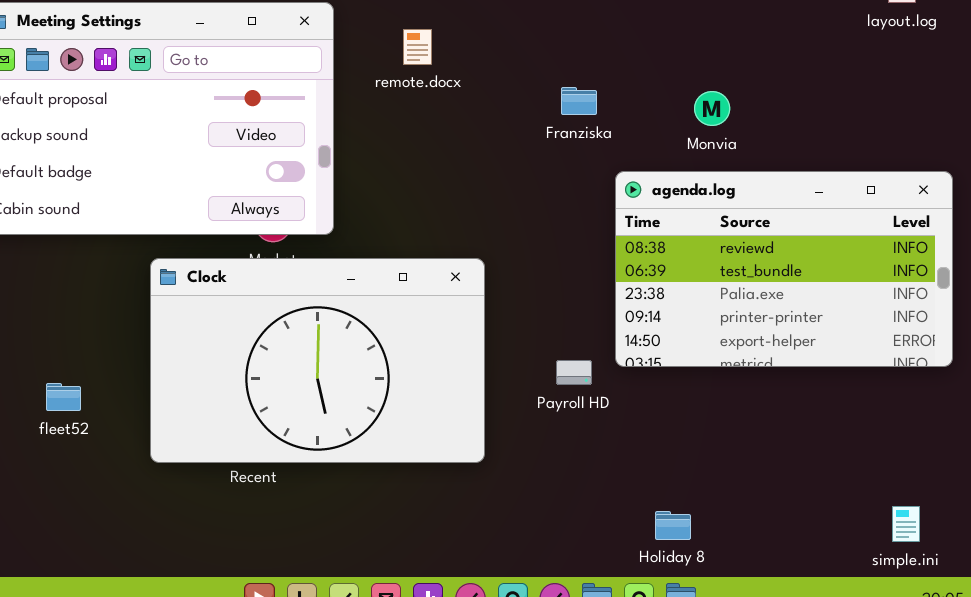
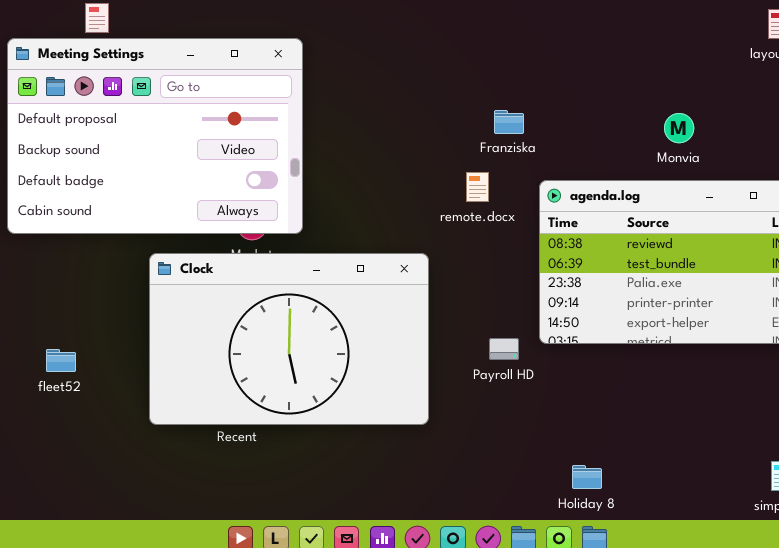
remote.docx: [403,29,432,65] -> [466,172,489,202], moved
Monvia: [694,91,730,126] -> [664,113,694,143], moved
fleet52: [46,383,81,411] -> [46,349,76,372], moved

